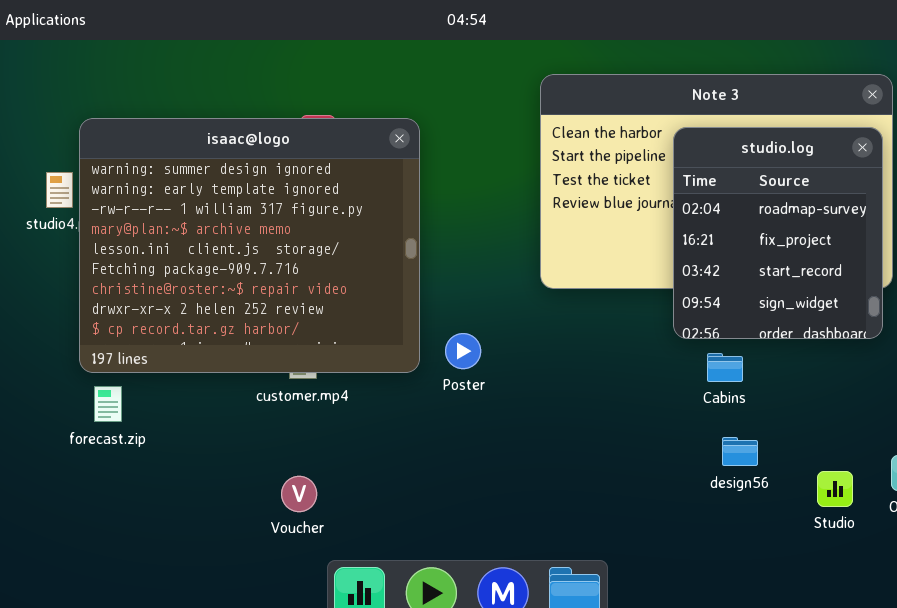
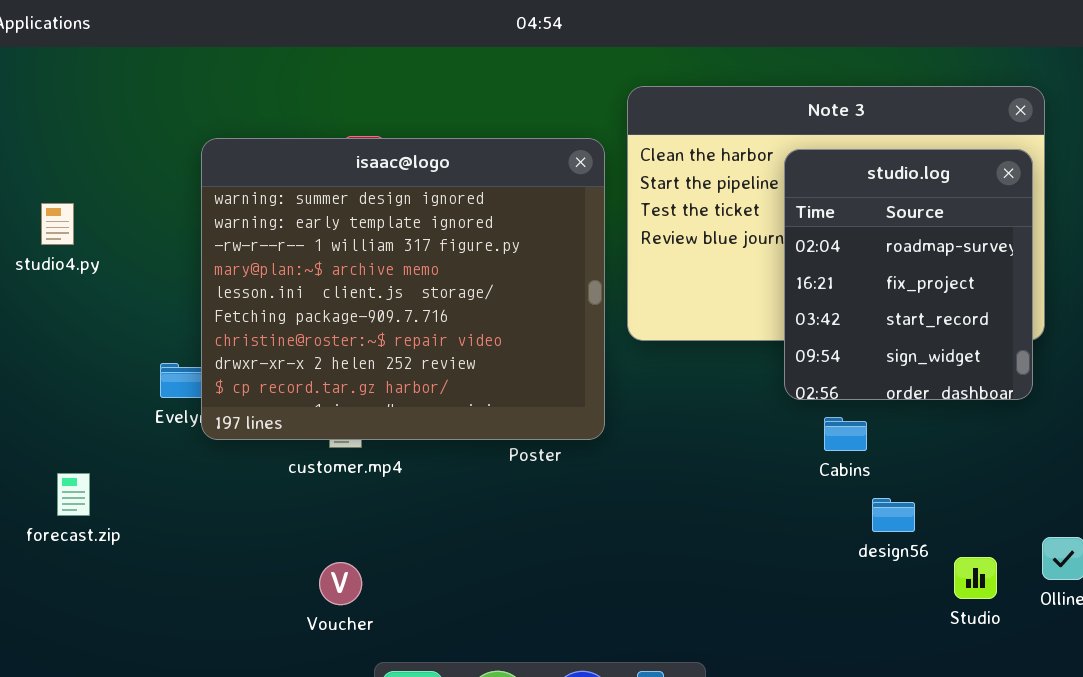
isaac@logo: [79,118,420,373] -> [201,138,605,440], moved
forecast.zip: [94,386,122,422] -> [57,473,90,516], moved
design56: [722,437,758,466] -> [872,498,915,532], moved

